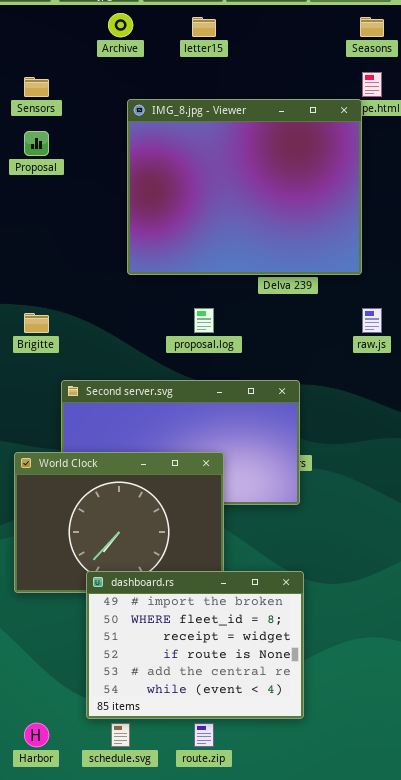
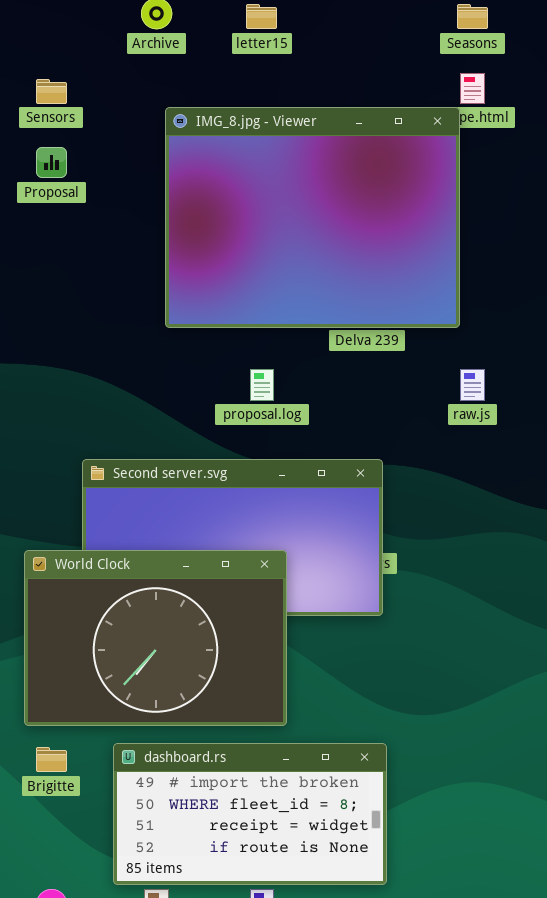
Brigitte: [24,313,49,333] -> [36,747,67,772], moved
dashboard.rs: [86,571,304,719] -> [113,743,387,885], resized

